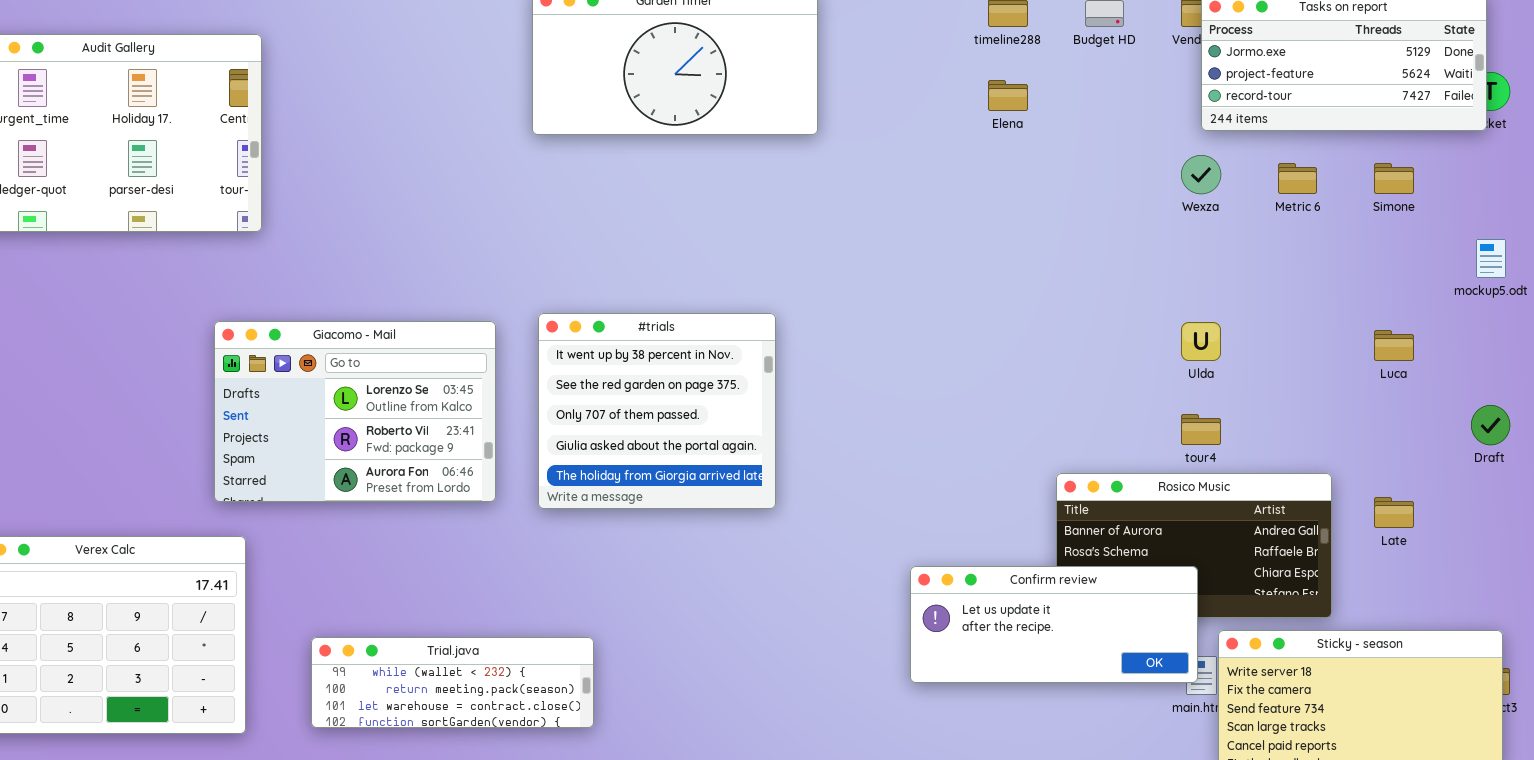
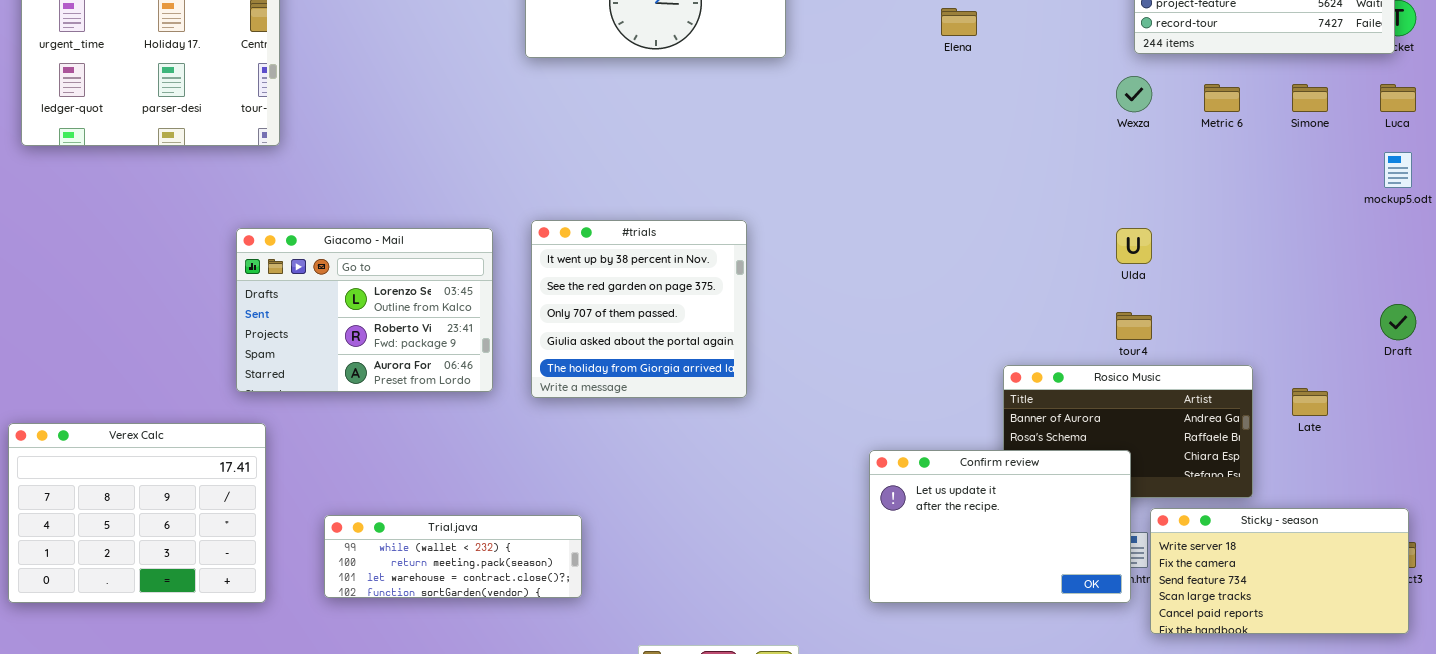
Luca: [1374,330,1414,361] -> [1380,84,1416,112], moved
Confirm review: [910,566,1198,683] -> [869,450,1131,603], resized

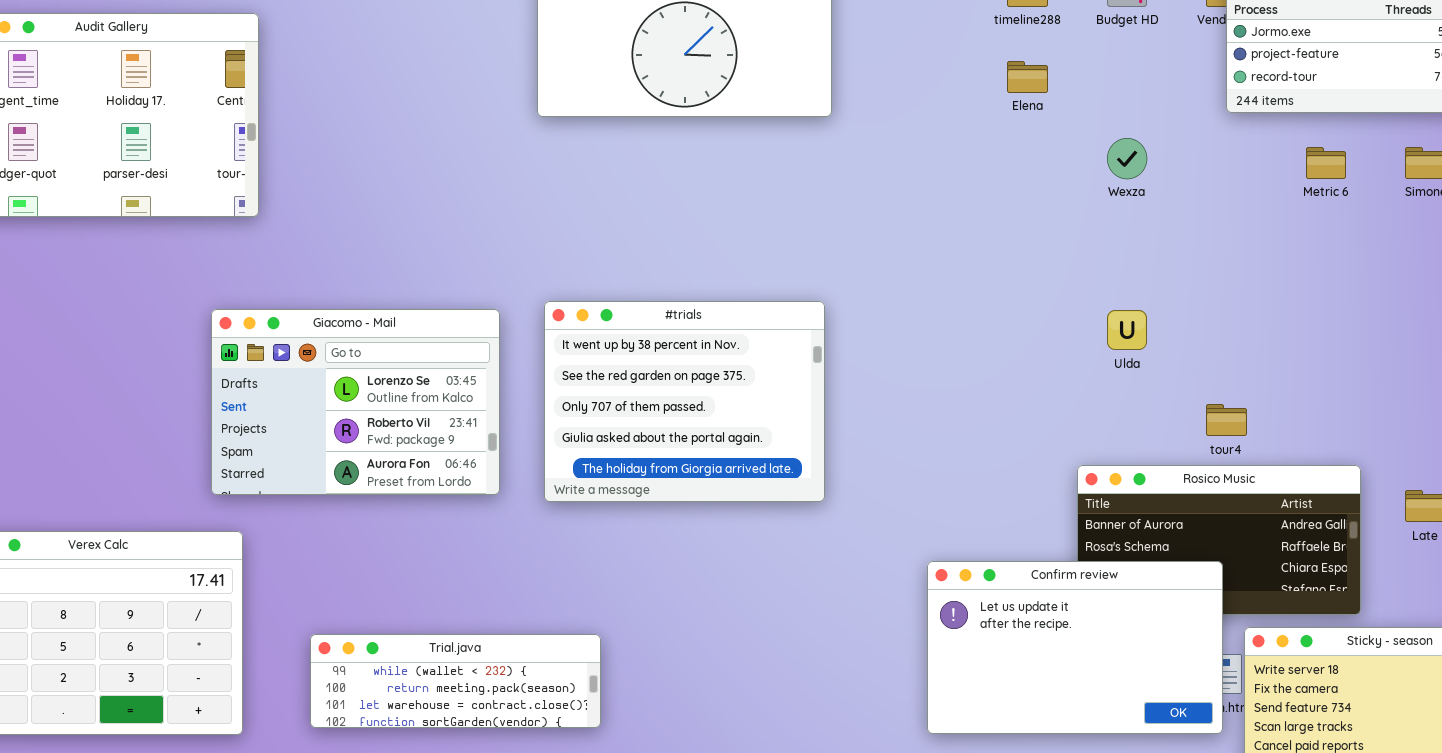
Wexza: [1116,76,1152,112] -> [1107,138,1147,179], moved
#trials: [531,220,747,398] -> [544,301,825,502], resized
Ulda: [1116,228,1152,264] -> [1107,310,1147,350], moved

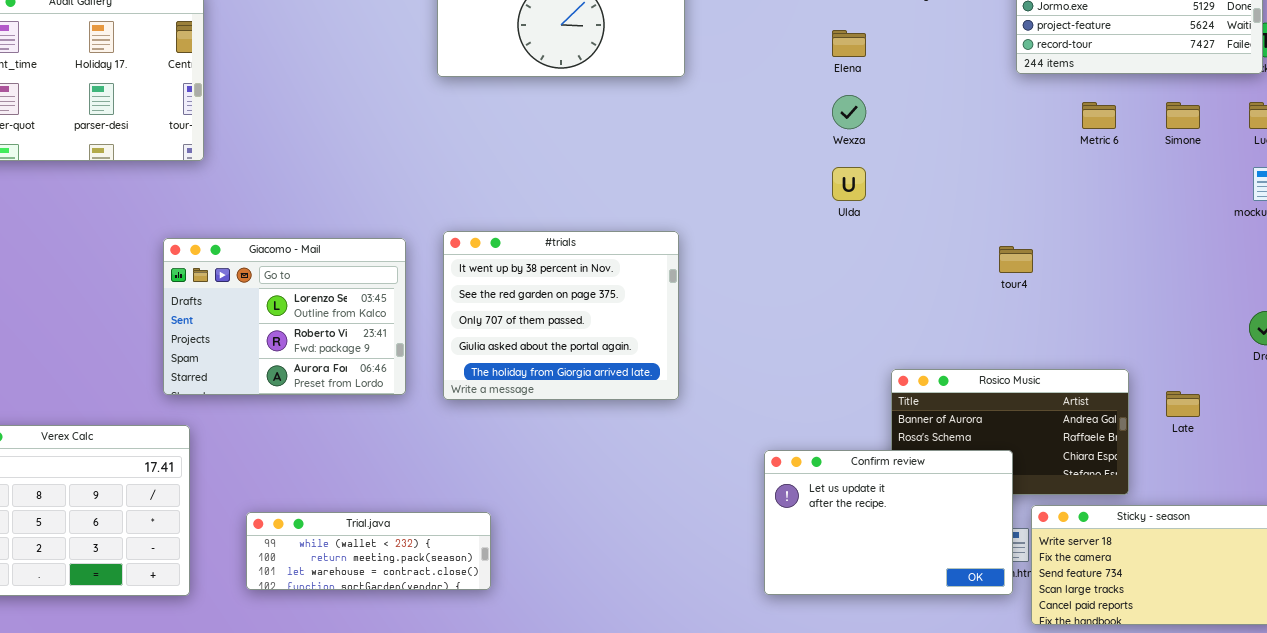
Wexza: [1107,138,1147,179] -> [832,95,866,129], moved
Ulda: [1107,310,1147,350] -> [832,167,866,201], moved
tour4: [1206,404,1247,436] -> [999,246,1033,273], moved

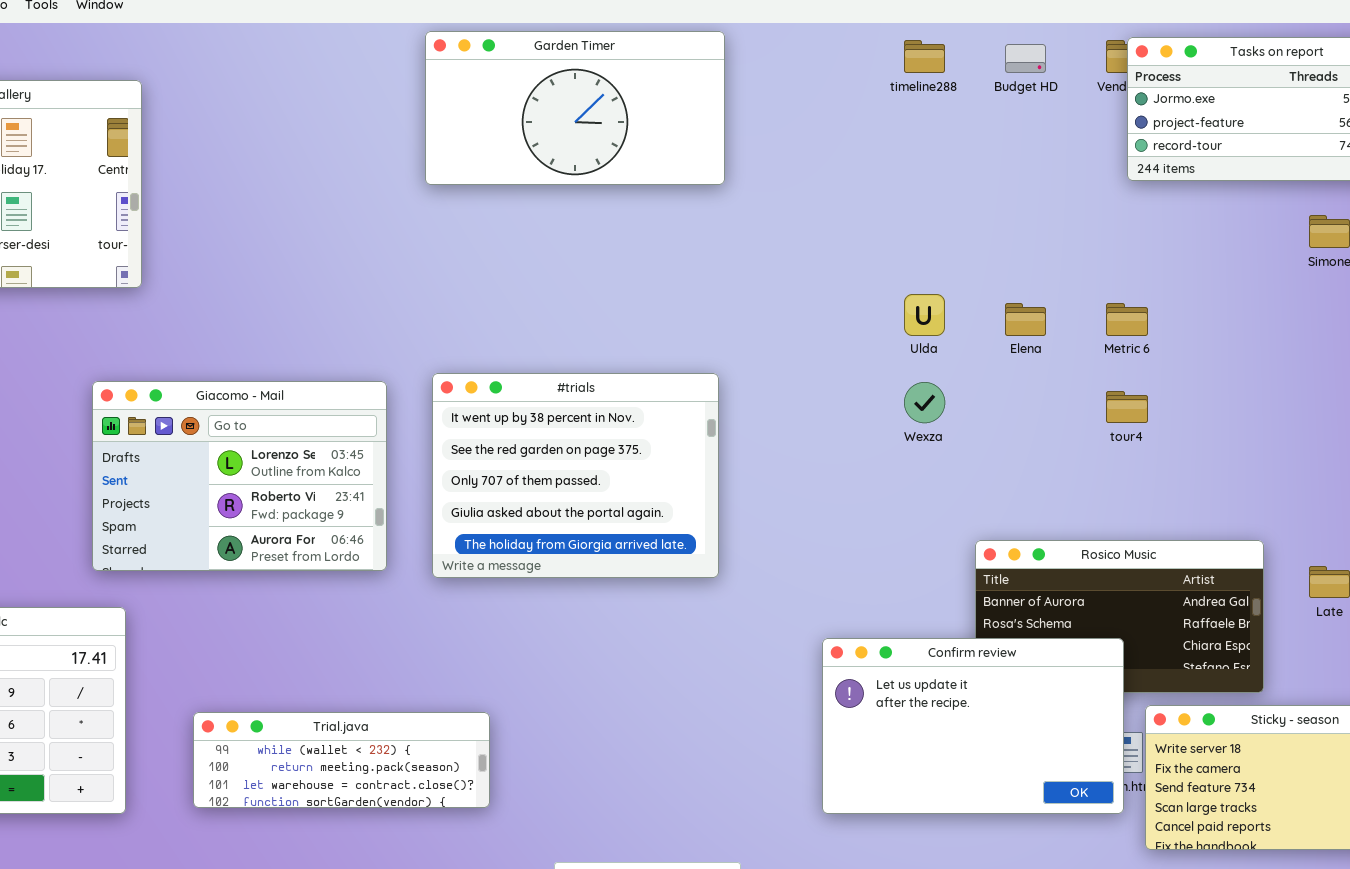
Elena: [832,30,866,57] -> [1005,303,1046,336], moved
Wexza: [832,95,866,129] -> [904,382,945,423], moved
Metric 6: [1082,102,1116,129] -> [1106,303,1148,336], moved

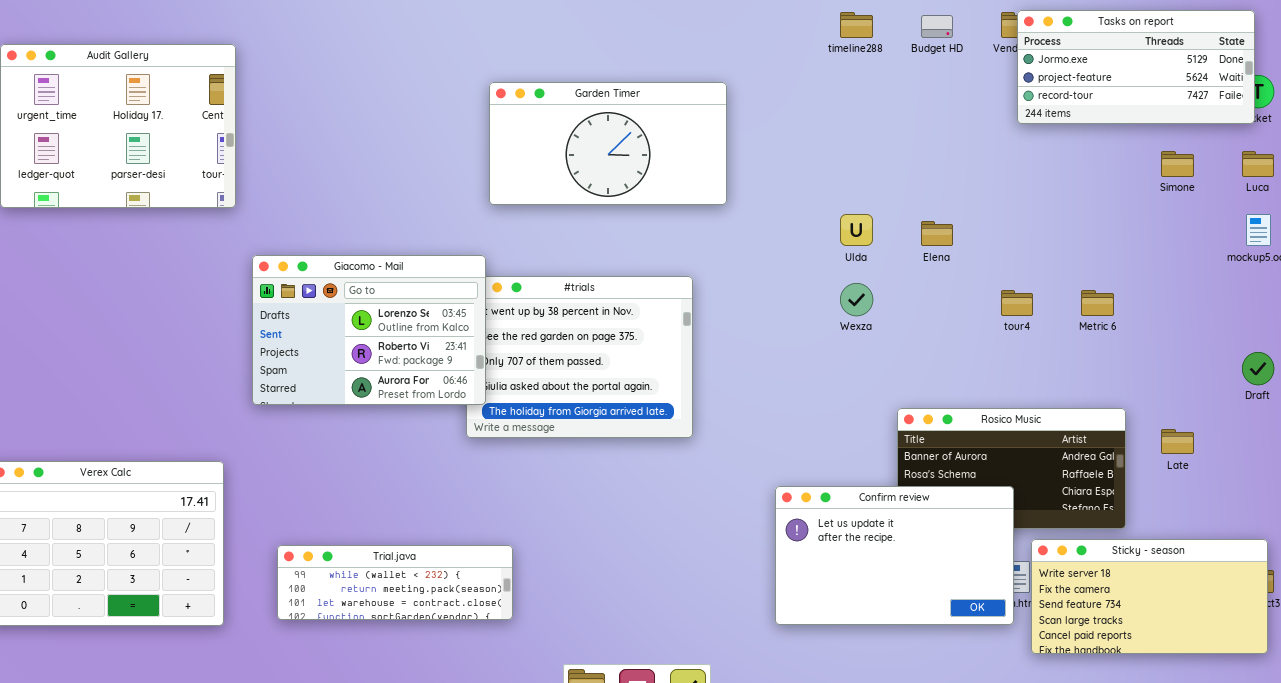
Garden Timer: [425,31,725,185] -> [489,82,727,205], moved
Metric 6: [1106,303,1148,336] -> [1081,290,1114,316], moved
Giacomo - Mail: [92,381,387,571] -> [252,255,486,405], moved

